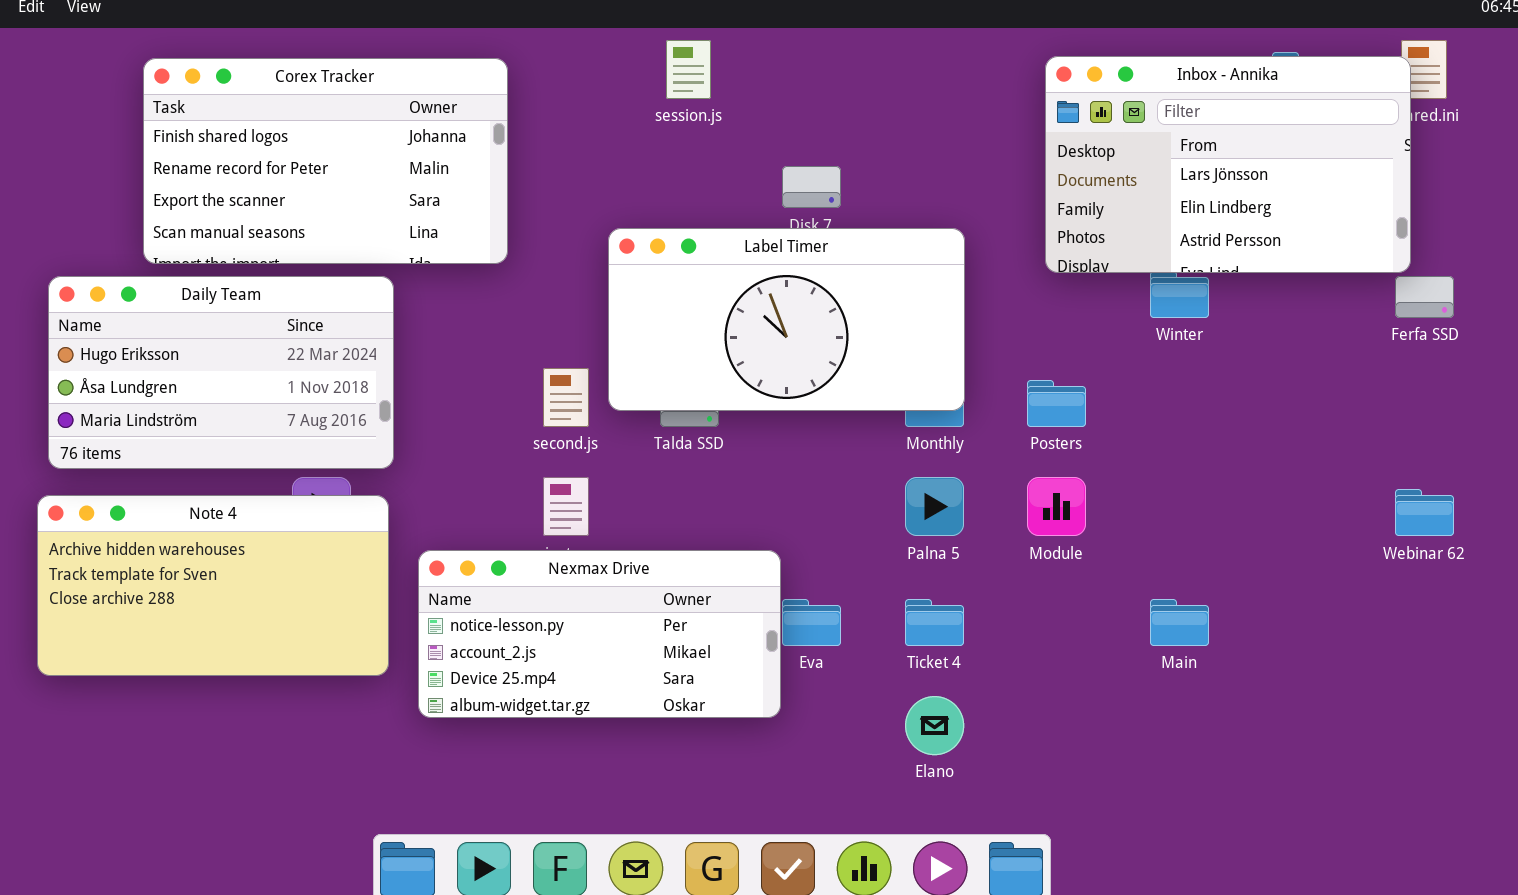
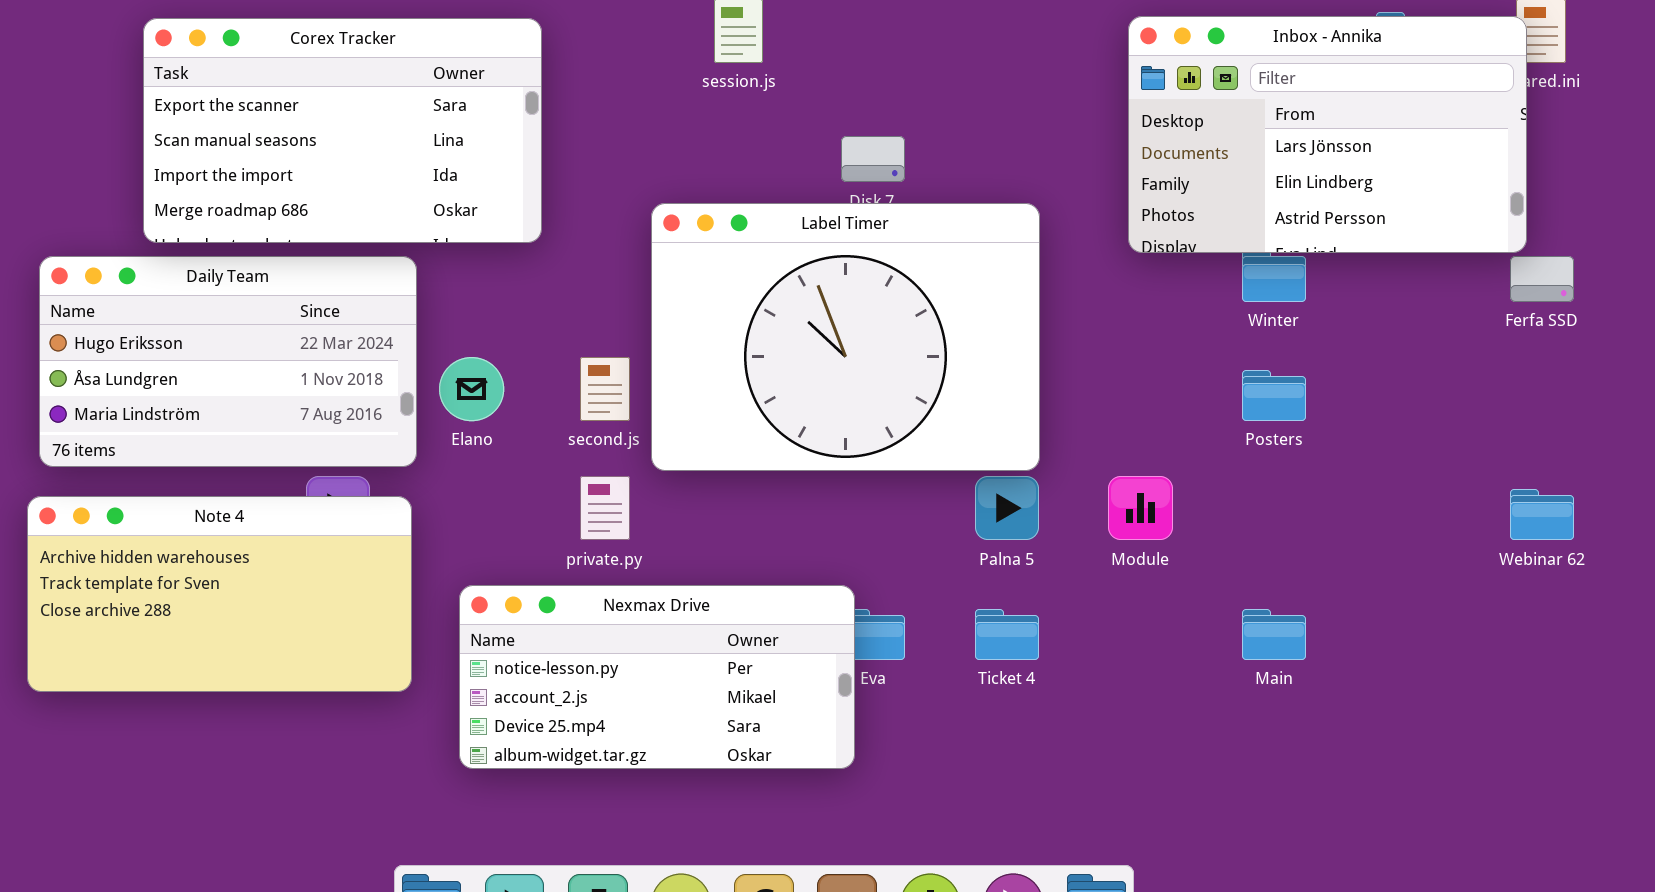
Corex Tracker: [143,58,508,264] -> [143,18,542,243], scrolled down 2 rows
Label Timer: [608,228,965,411] -> [651,203,1040,471], resized
Posters: [1027,380,1086,427] -> [1242,370,1306,421], moved
Nexmax Drive: [418,550,781,718] -> [459,585,855,769], moved
Elano: [905,696,964,755] -> [439,357,504,421], moved

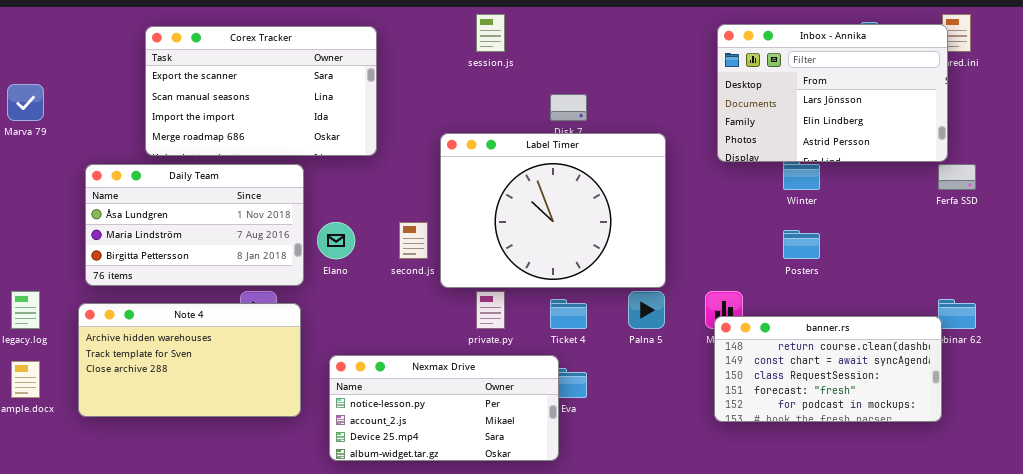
Daily Team: [39,256,417,467] -> [85,164,304,286], scrolled down 1 row
private.py: [580,476,630,540] -> [476,291,505,329], moved
banner.rs: none -> [714,316,942,422], opened
Ticket 4: [975,609,1039,660] -> [550,299,587,329], moved

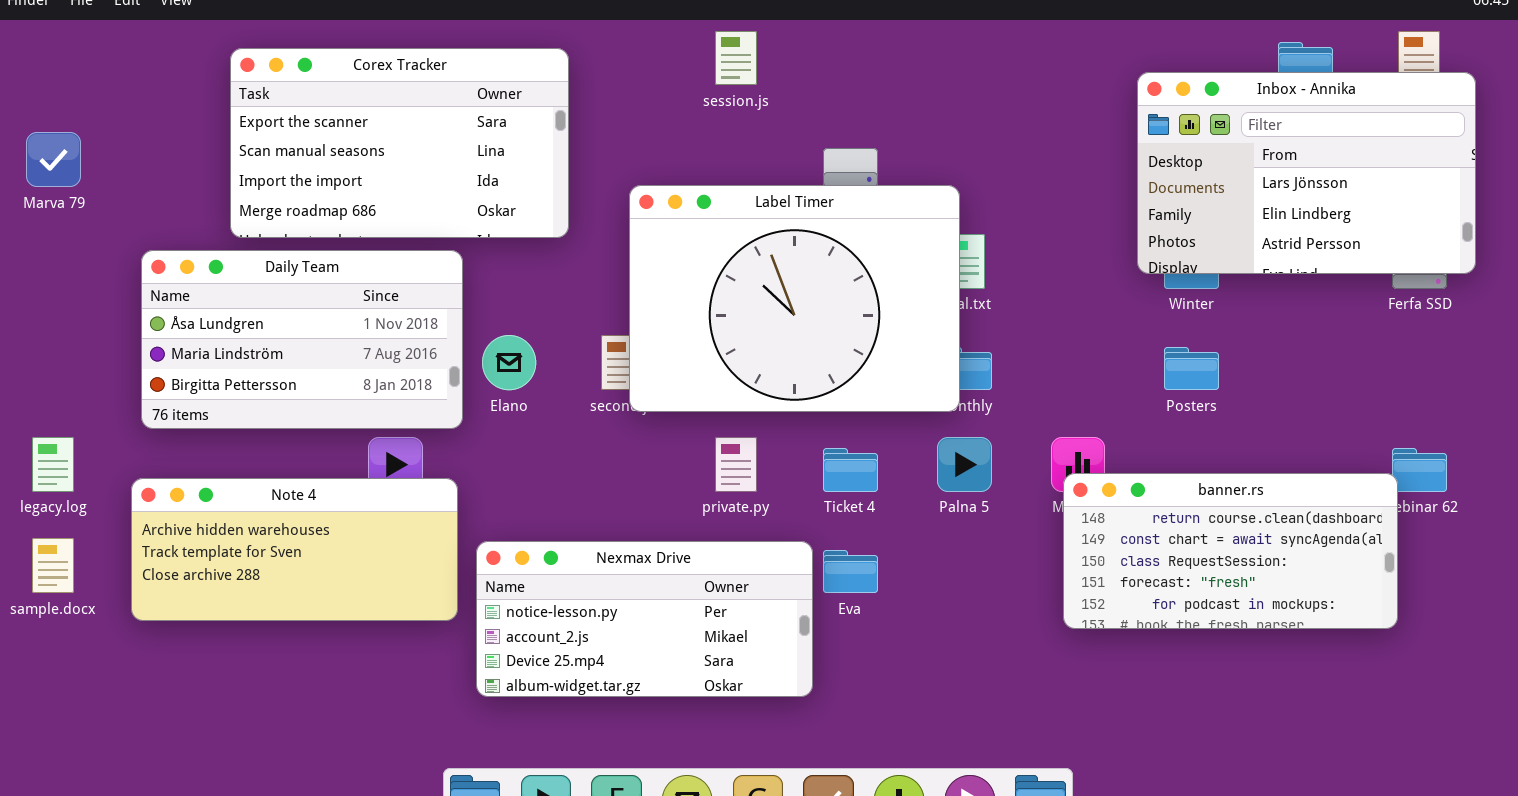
Inbox - Annika: [717,24,948,162] -> [1137,72,1476,274], moved
Label Timer: [440,133,666,288] -> [629,185,960,412], moved
Note 4: [78,303,301,417] -> [131,478,458,621], resized
Nexmax Drive: [329,355,559,461] -> [476,541,813,697], moved

